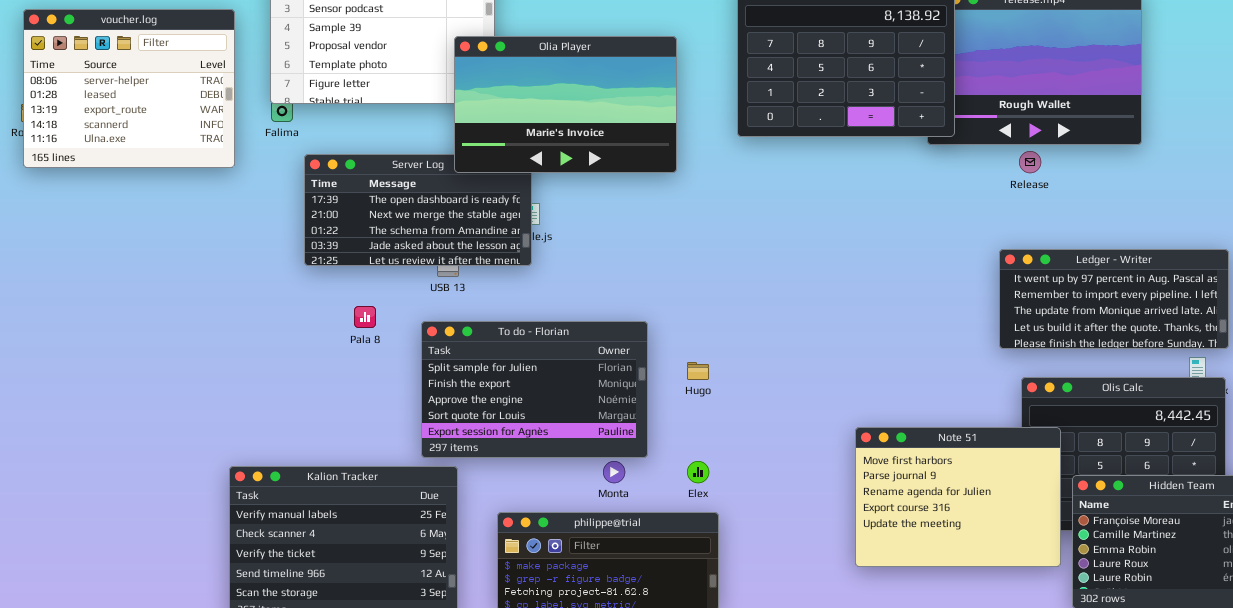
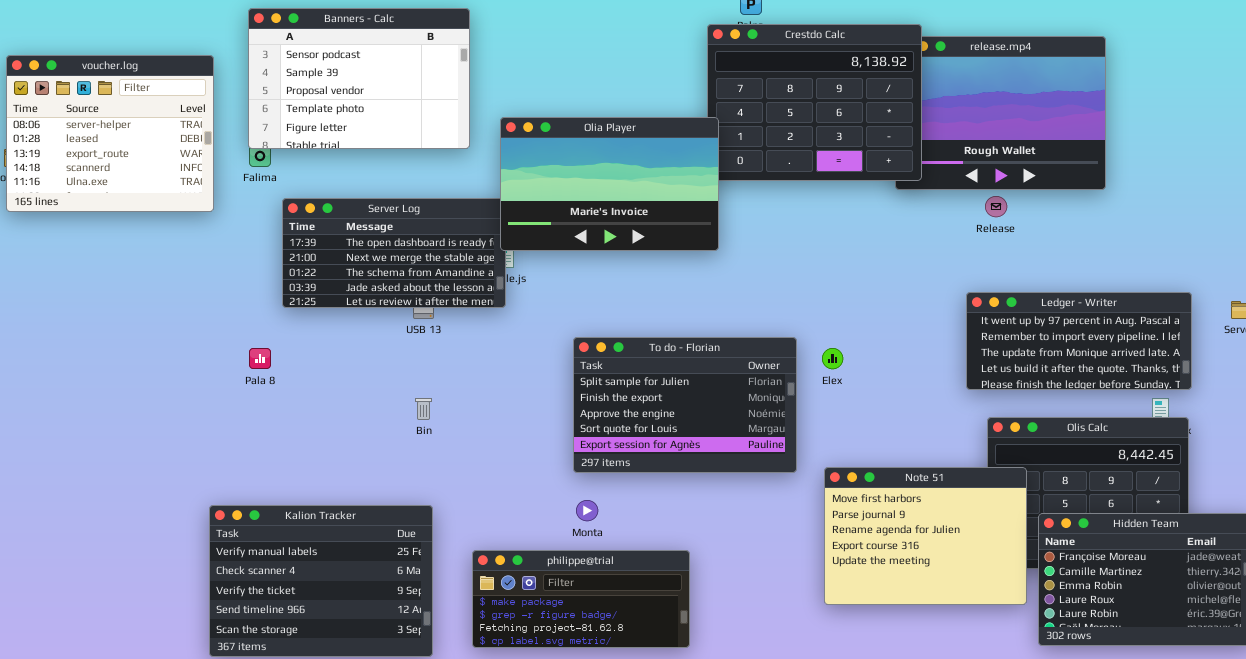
Olia Player: [454,36,677,173] -> [500,117,719,251], moved
Pala 8: [354,306,376,328] -> [249,348,271,369], moved
To do - Florian: [421,321,648,458] -> [573,337,797,473], moved
Elex: [687,461,709,483] -> [822,348,843,369], moved

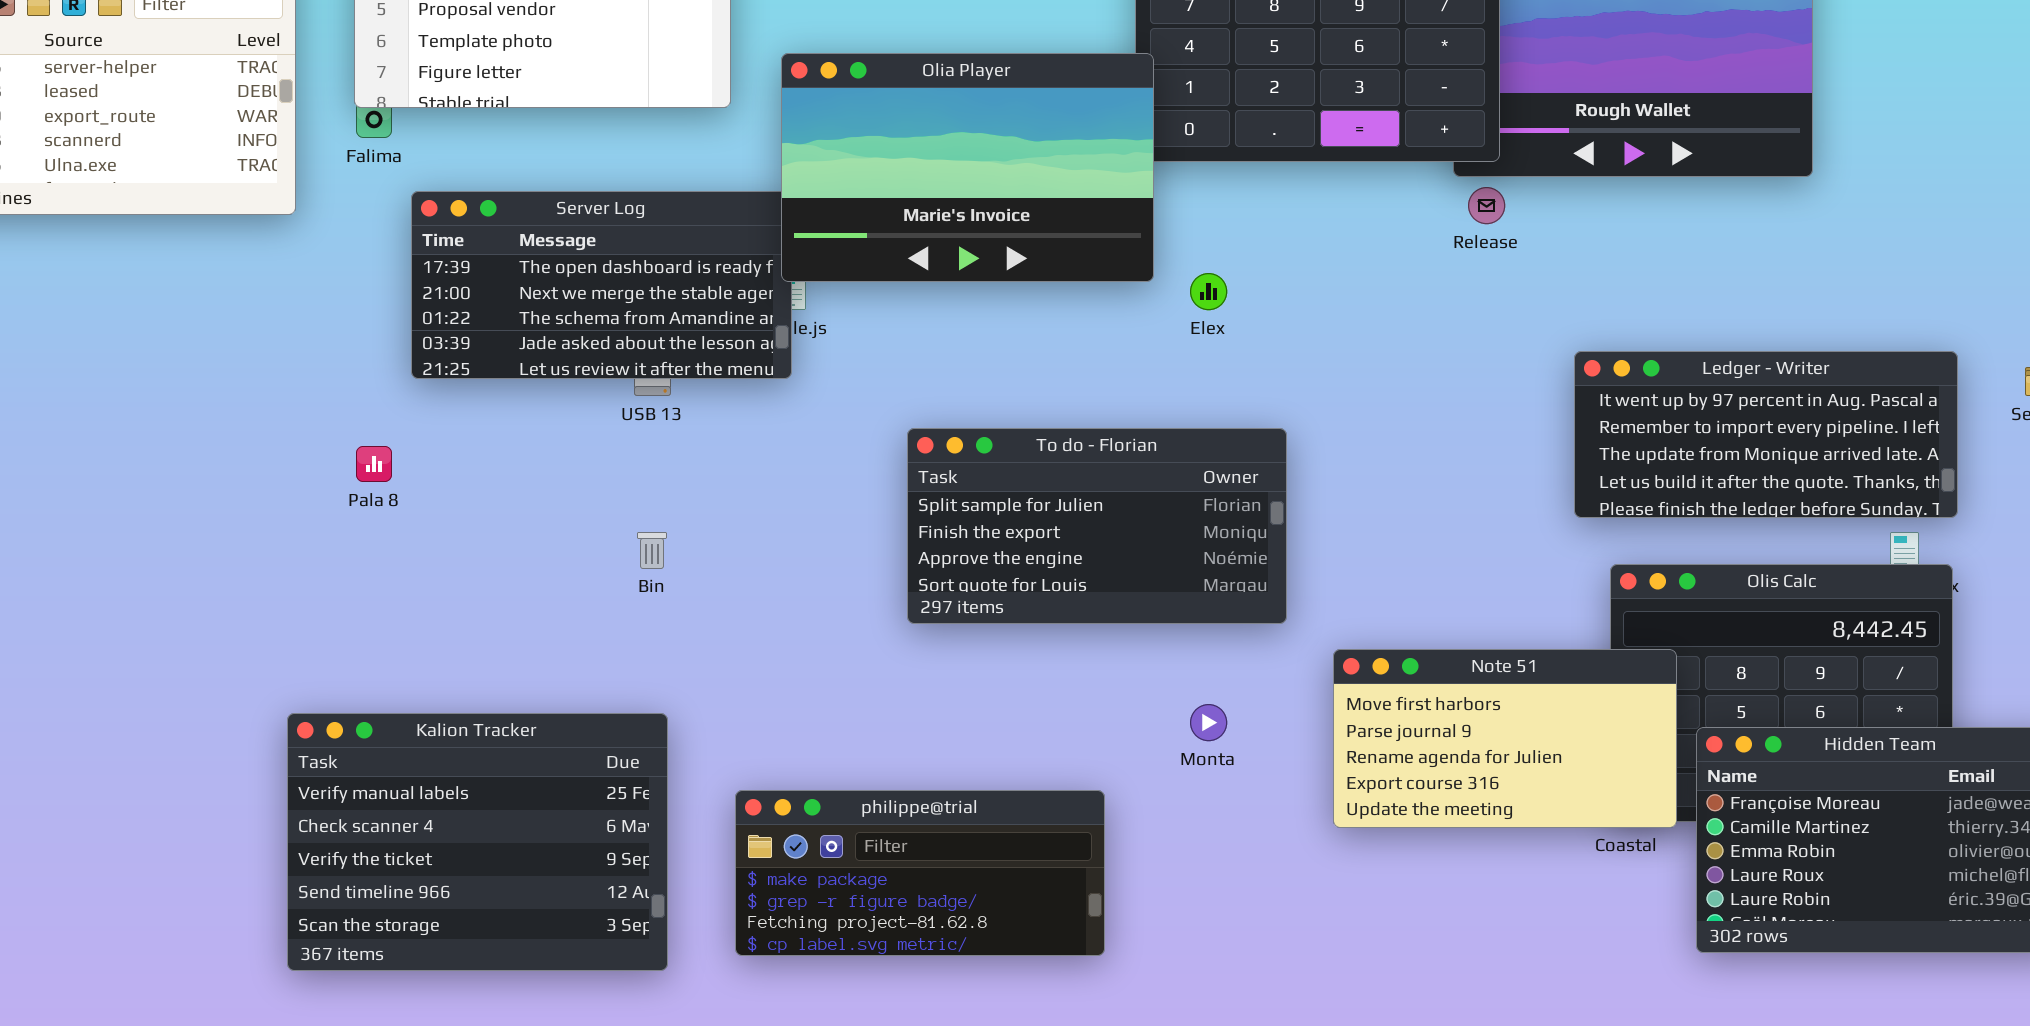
Release: [985,196,1007,217] -> [1468,187,1505,224], moved
To do - Florian: [573,337,797,473] -> [907,428,1287,624], resized
Elex: [822,348,843,369] -> [1190,273,1227,310], moved
Note 51: [824,467,1027,605] -> [1333,649,1677,828], resized
Monta: [576,500,598,521] -> [1190,704,1227,741], moved

